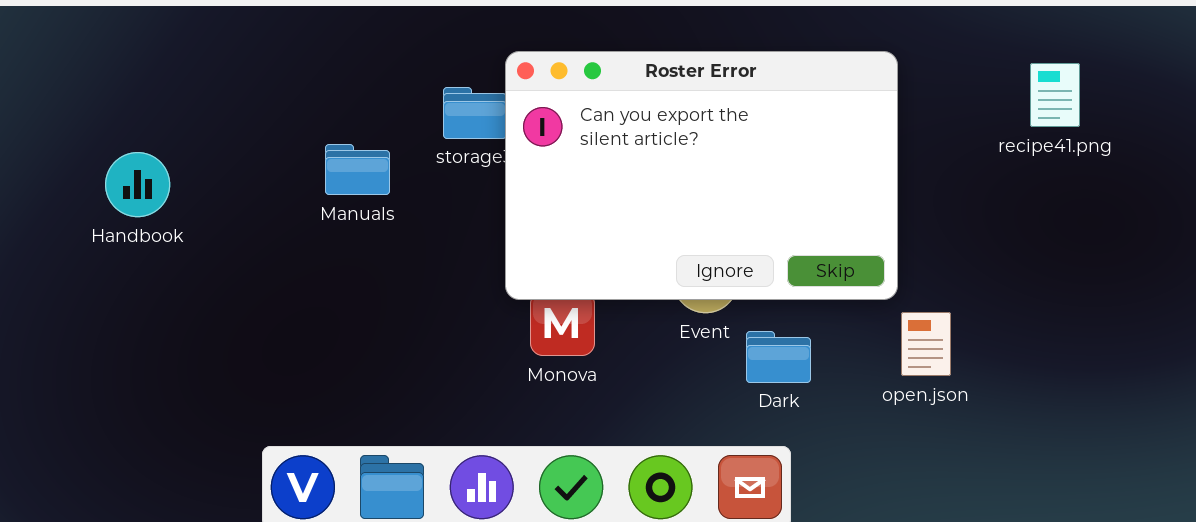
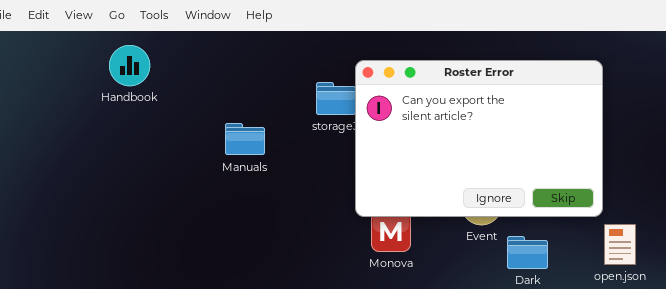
Manuals: [325,144,390,195] -> [225,123,265,155], moved
Handbook: [105,152,170,217] -> [109,45,150,86], moved

